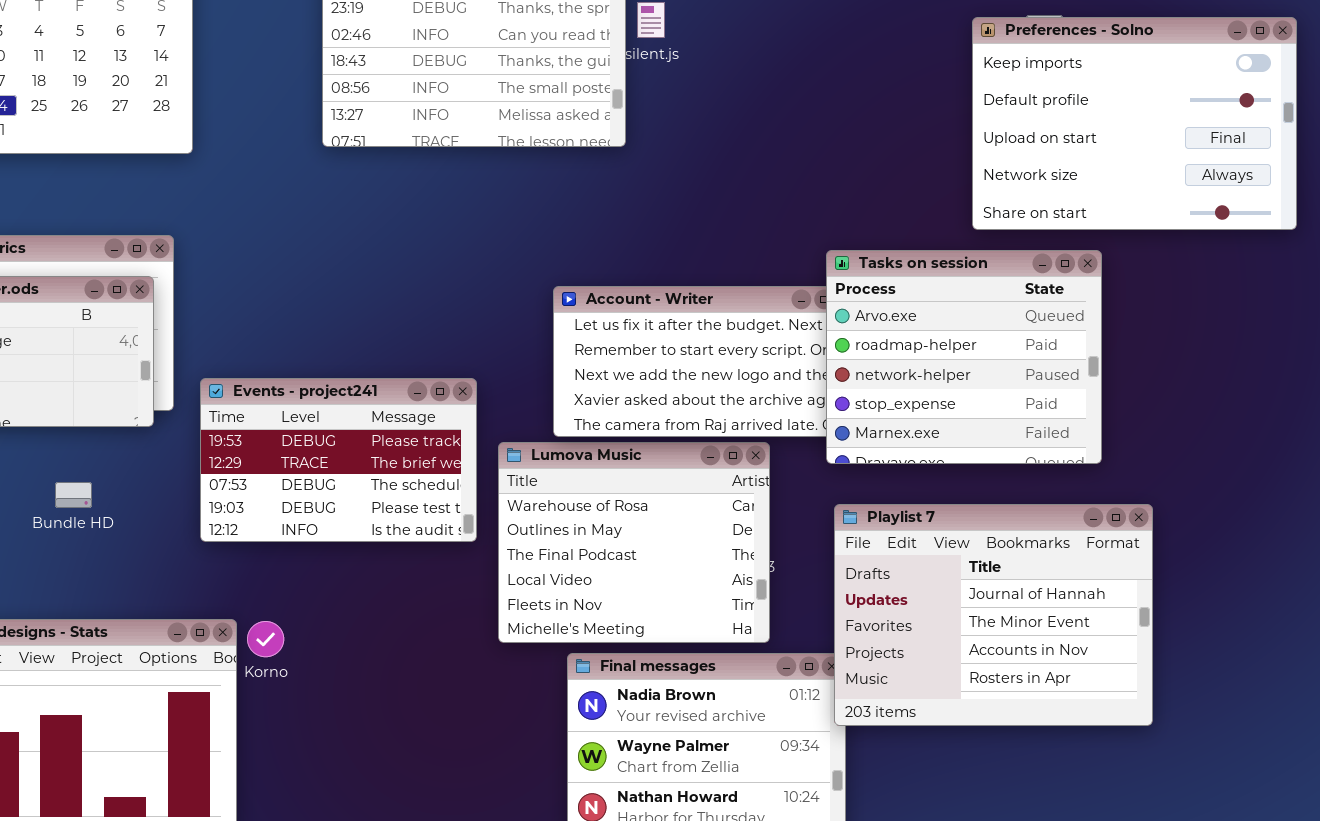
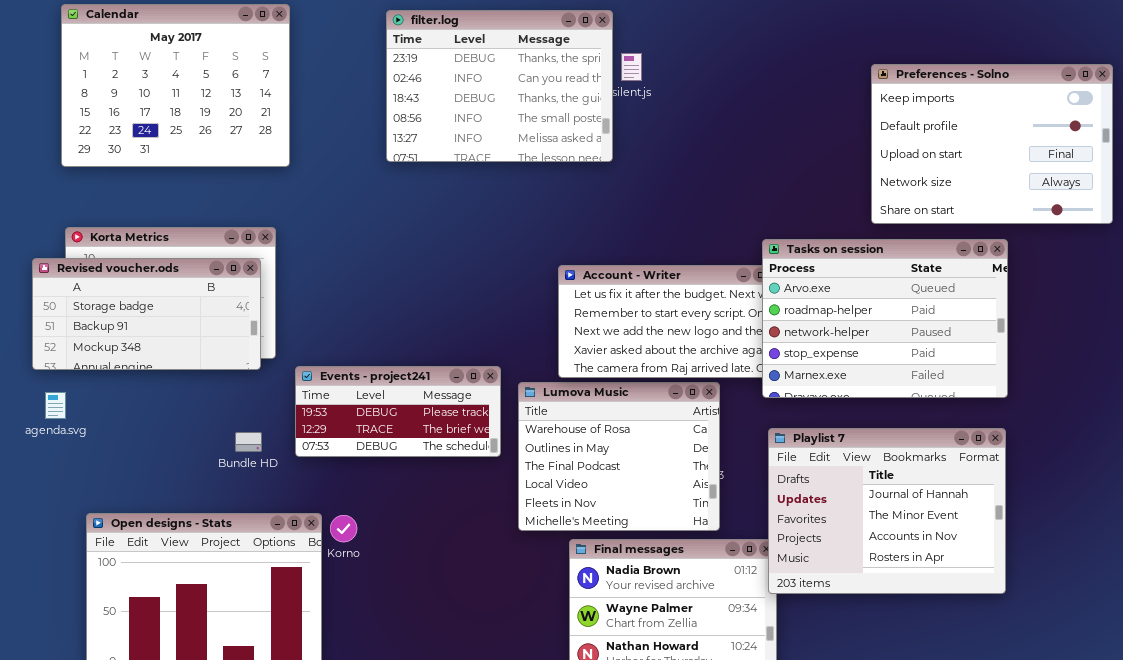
Tasks on session: [826,250,1102,464] -> [762,239,1008,398], resized
Events - project241: [200,378,477,542] -> [295,366,501,457], resized
Bundle HD: [55,482,92,508] -> [235,432,262,452], moved

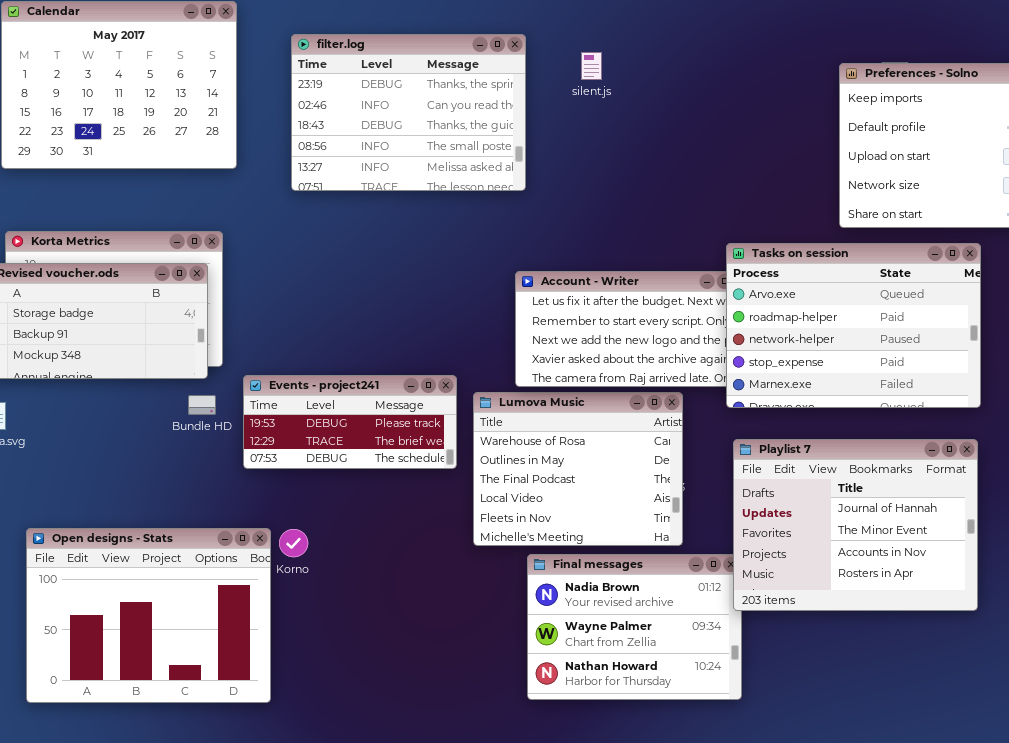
filter.log: [386,10,613,162] -> [291,34,526,191], moved
Bundle HD: [235,432,262,452] -> [188,395,216,415], moved

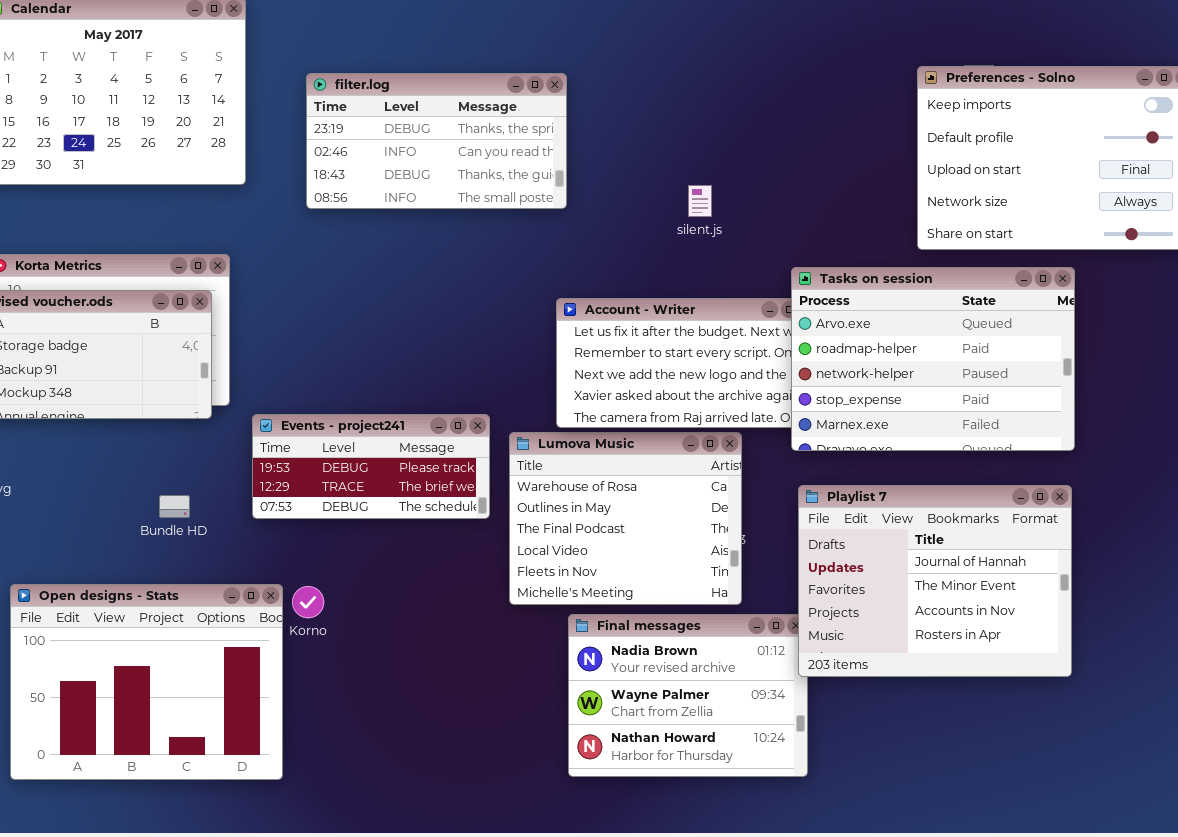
filter.log: [291,34,526,191] -> [306,73,567,209], resized
silent.js: [581,52,602,80] -> [688,185,712,217], moved
Bundle HD: [188,395,216,415] -> [159,495,190,518], moved

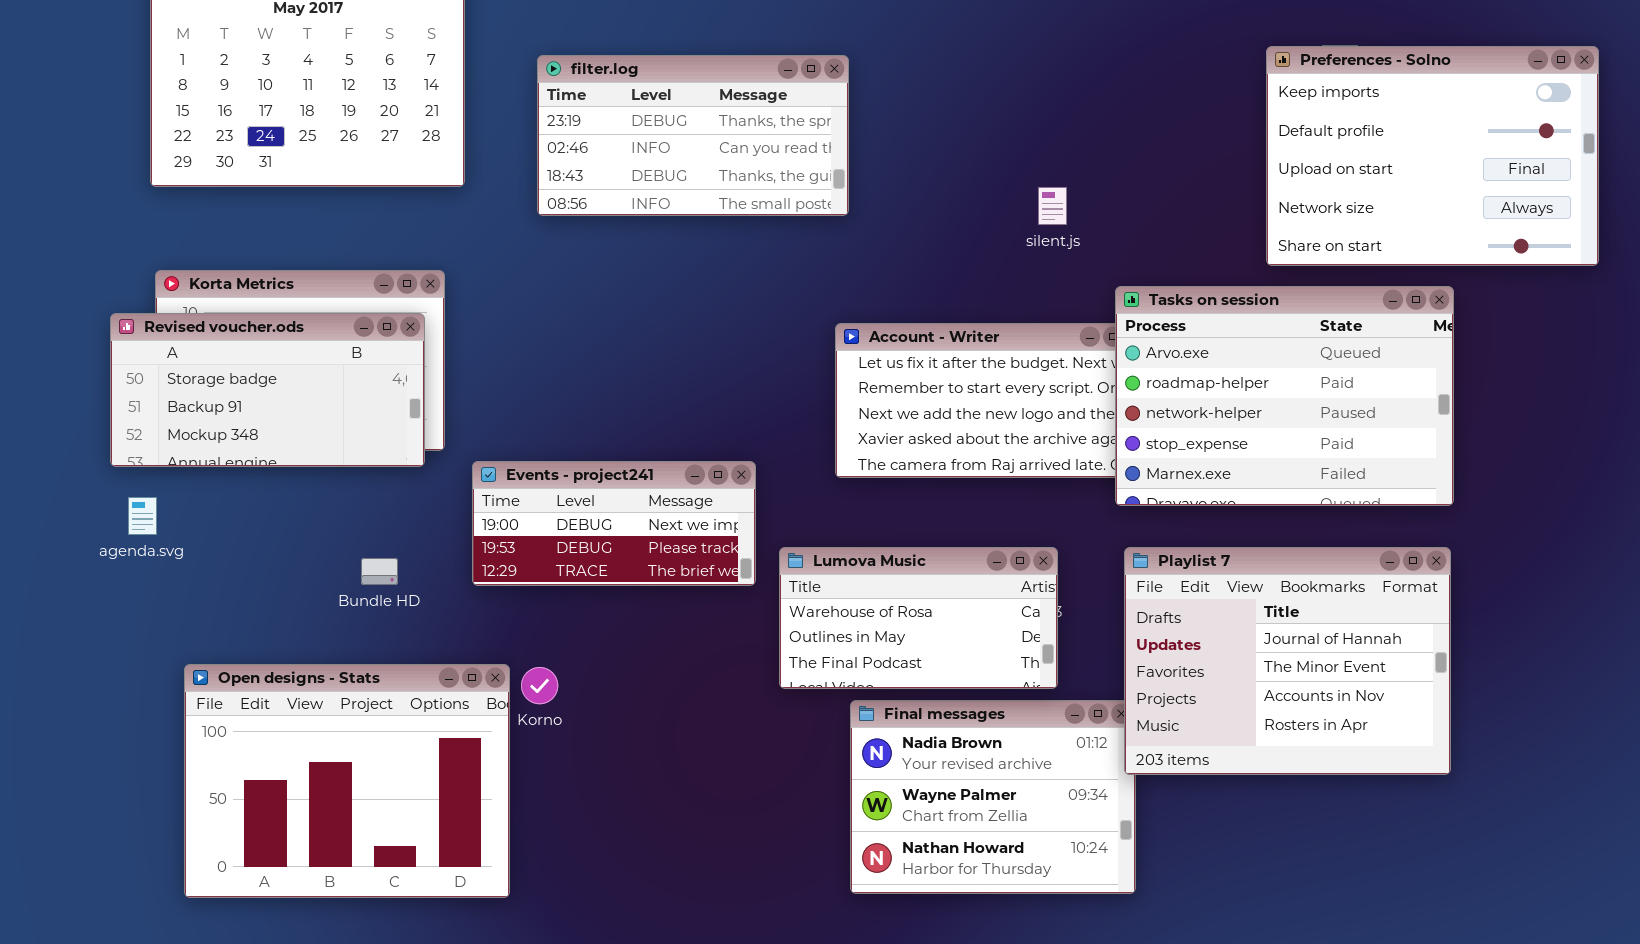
silent.js: [688,185,712,217] -> [1038,187,1067,225], moved
Events - project241: [252,414,490,519] -> [472,461,756,586], scrolled up 1 row
Lumova Music: [509,432,742,605] -> [779,547,1058,689], resized

